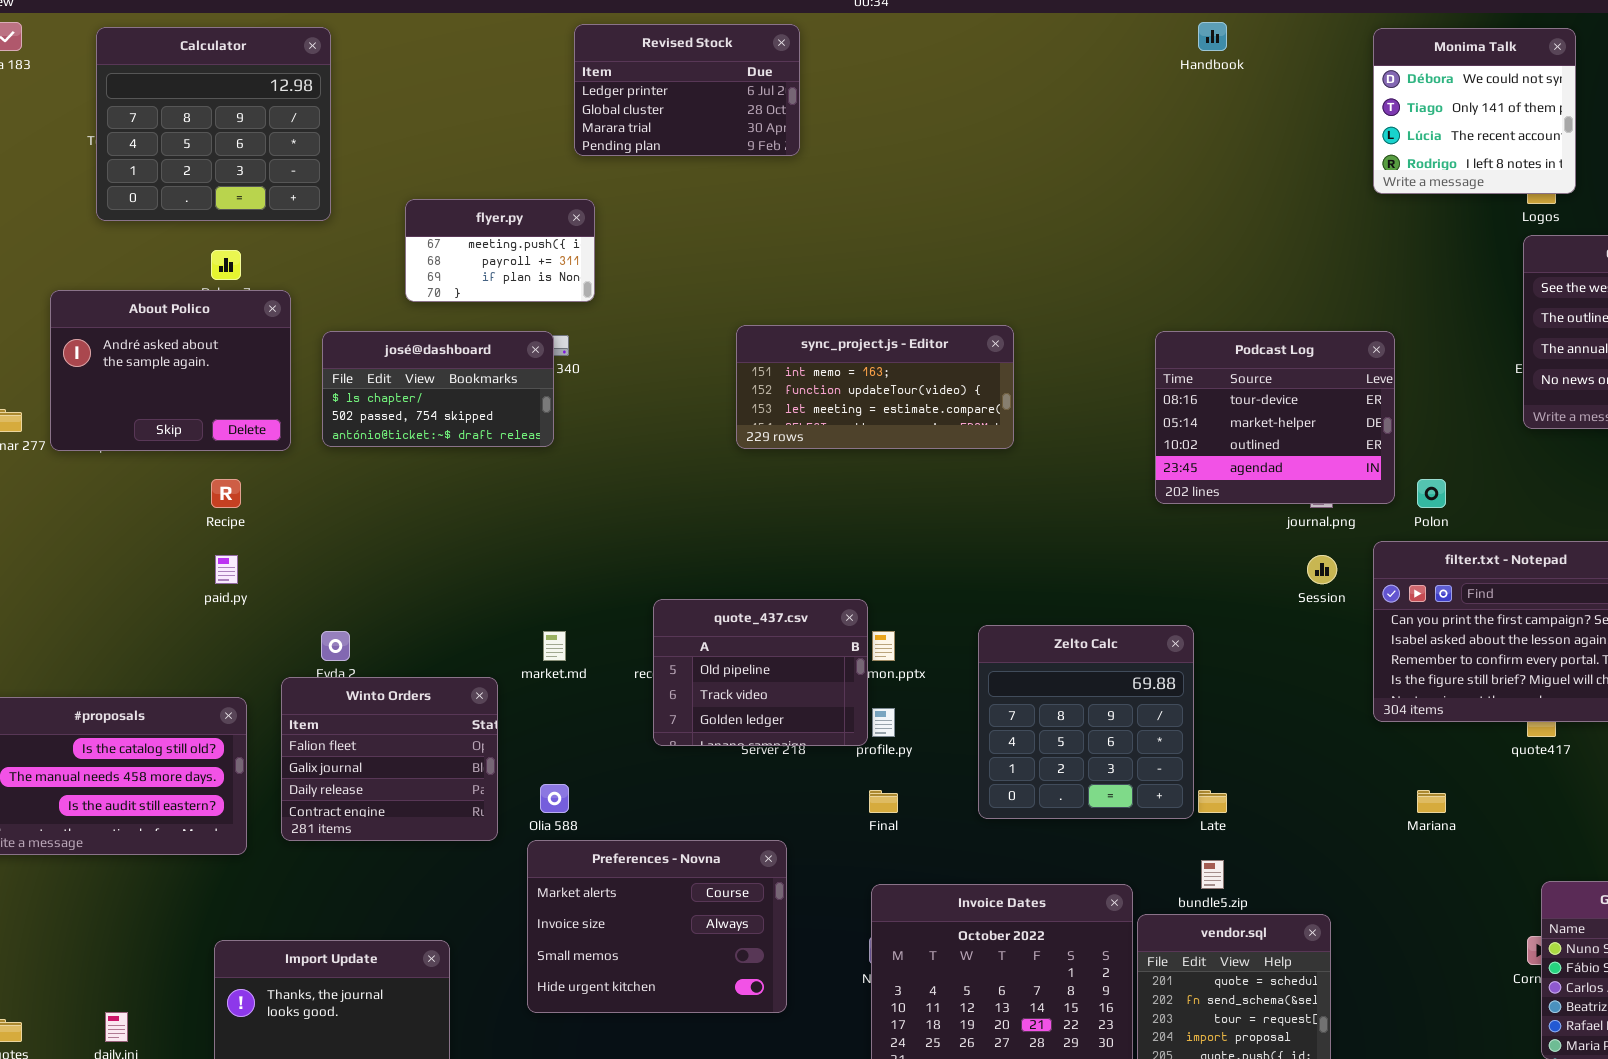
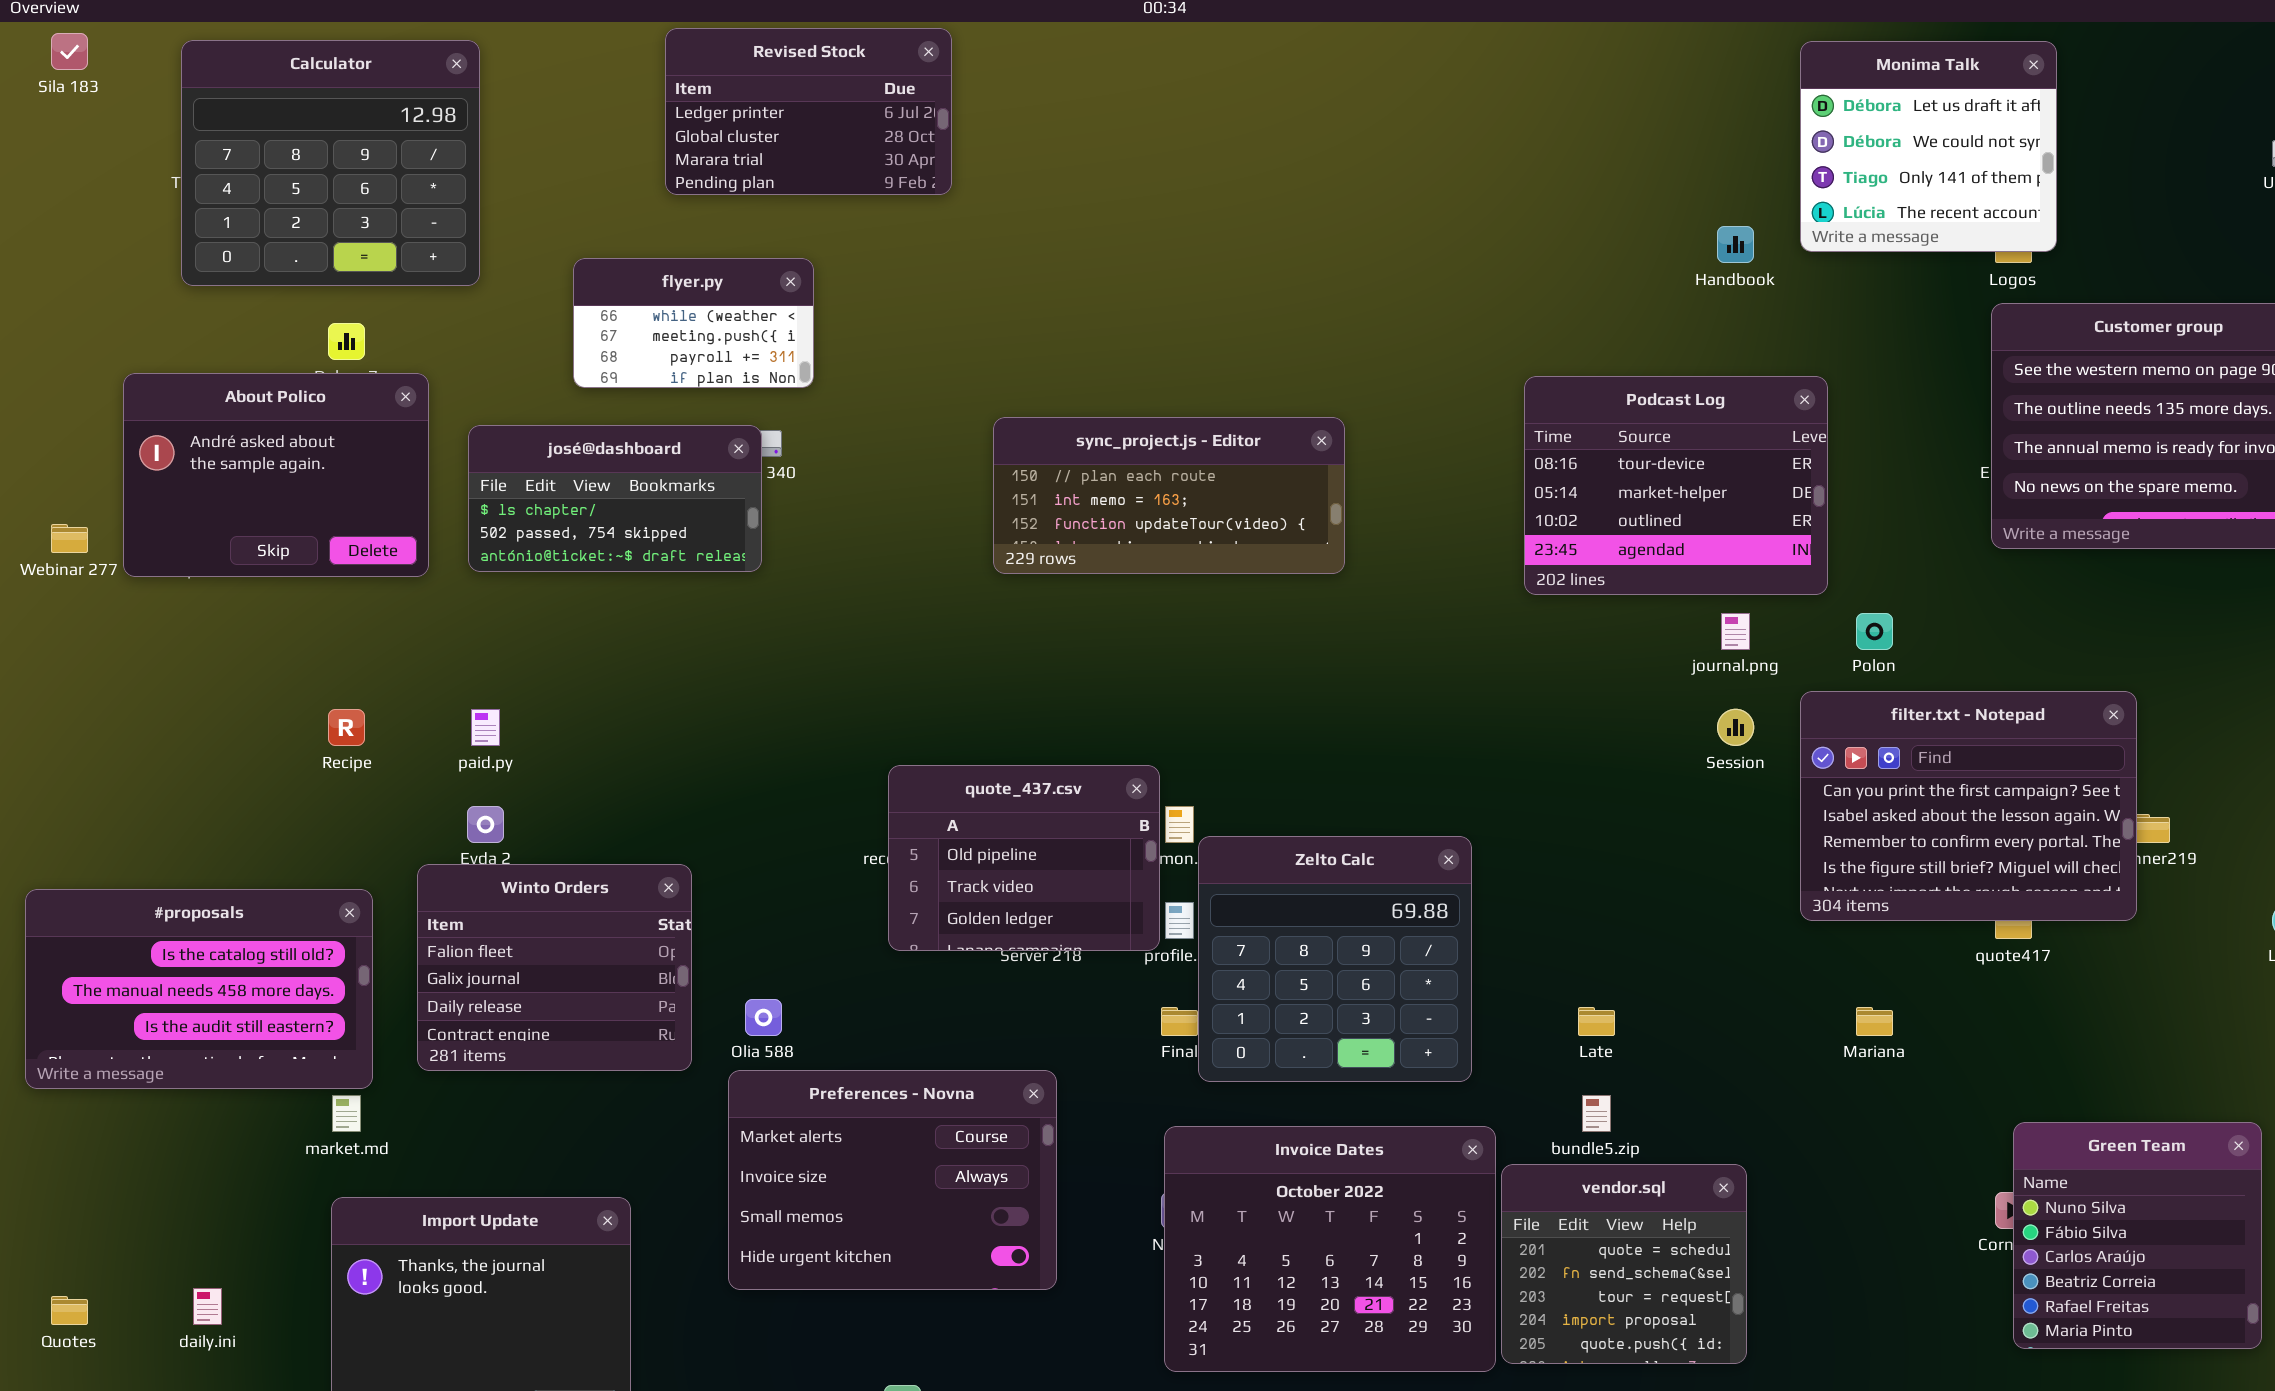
Handbook: [1198,22,1227,51] -> [1717,226,1754,263], moved
Revised Stock: [574,24,800,156] -> [665,28,952,195], moved
Monima Talk: [1373,28,1576,194] -> [1800,41,2057,252], scrolled up 1 row
flyer.py: [405,199,595,302] -> [573,258,814,388], scrolled up 1 row
sync_project.js - Editor: [736,325,1014,449] -> [993,417,1345,574], scrolled up 1 row
Podcast Log: [1155,331,1395,504] -> [1524,376,1828,595], moved
Recipe: [211,479,241,508] -> [328,709,365,746], moved
paid.py: [215,555,238,584] -> [471,709,500,746], moved
Zelto Calc: [978,625,1194,819] -> [1198,836,1472,1082], moved
market.md: [543,631,566,661] -> [332,1095,361,1132], moved

